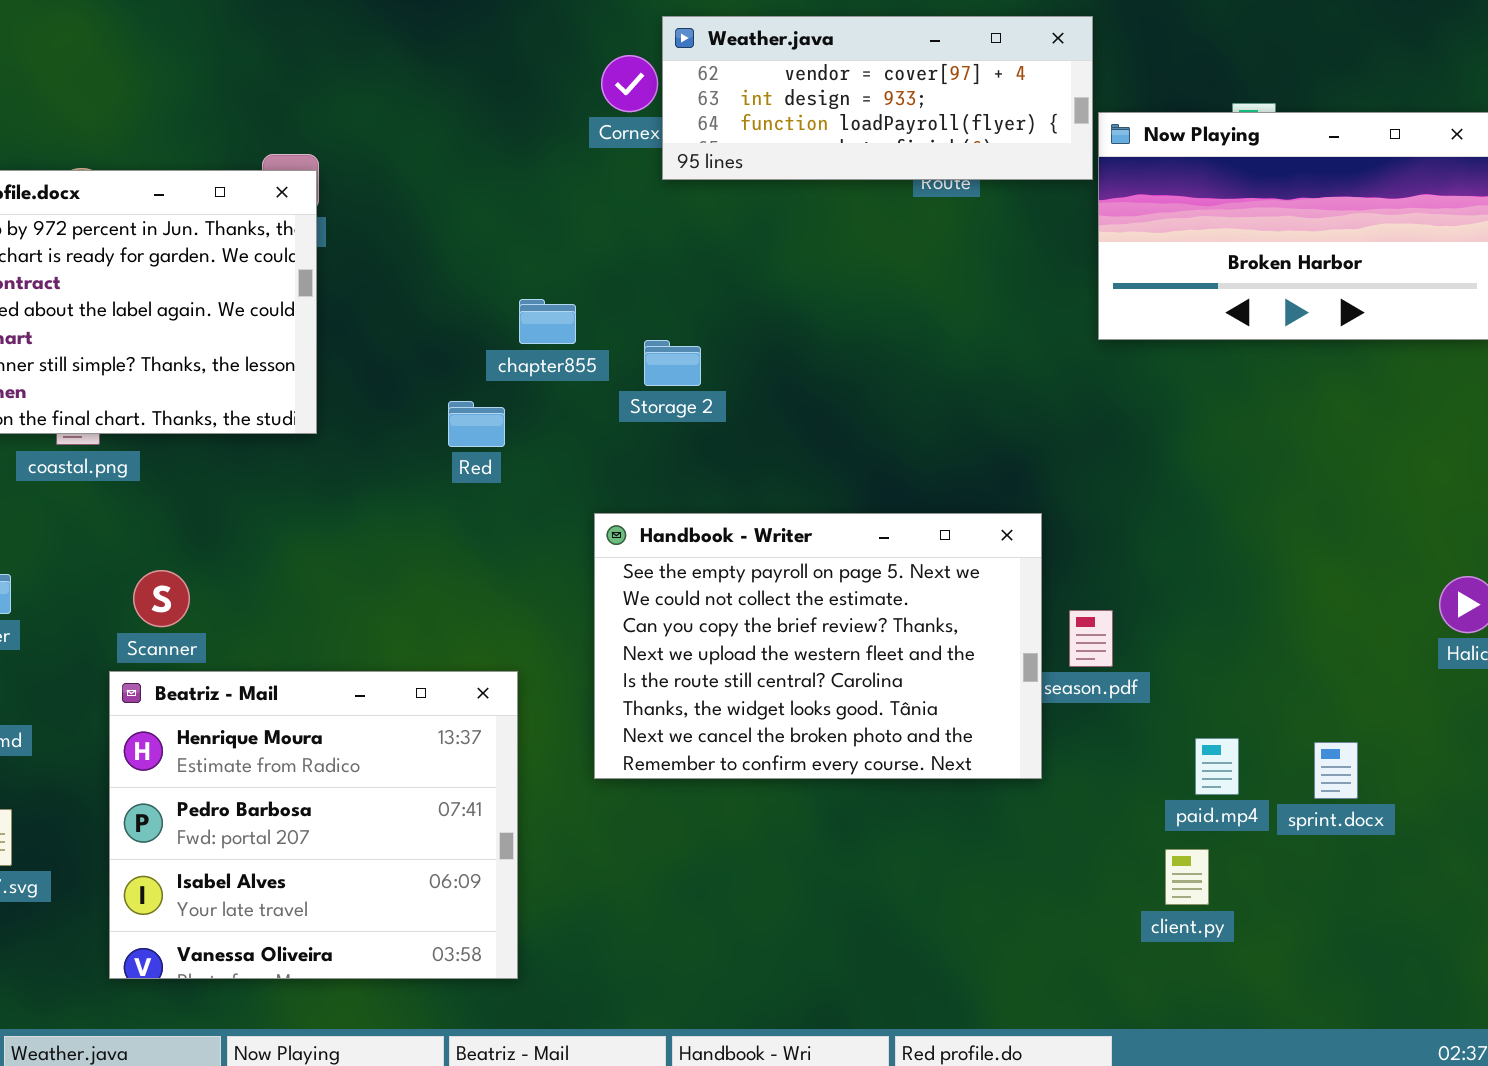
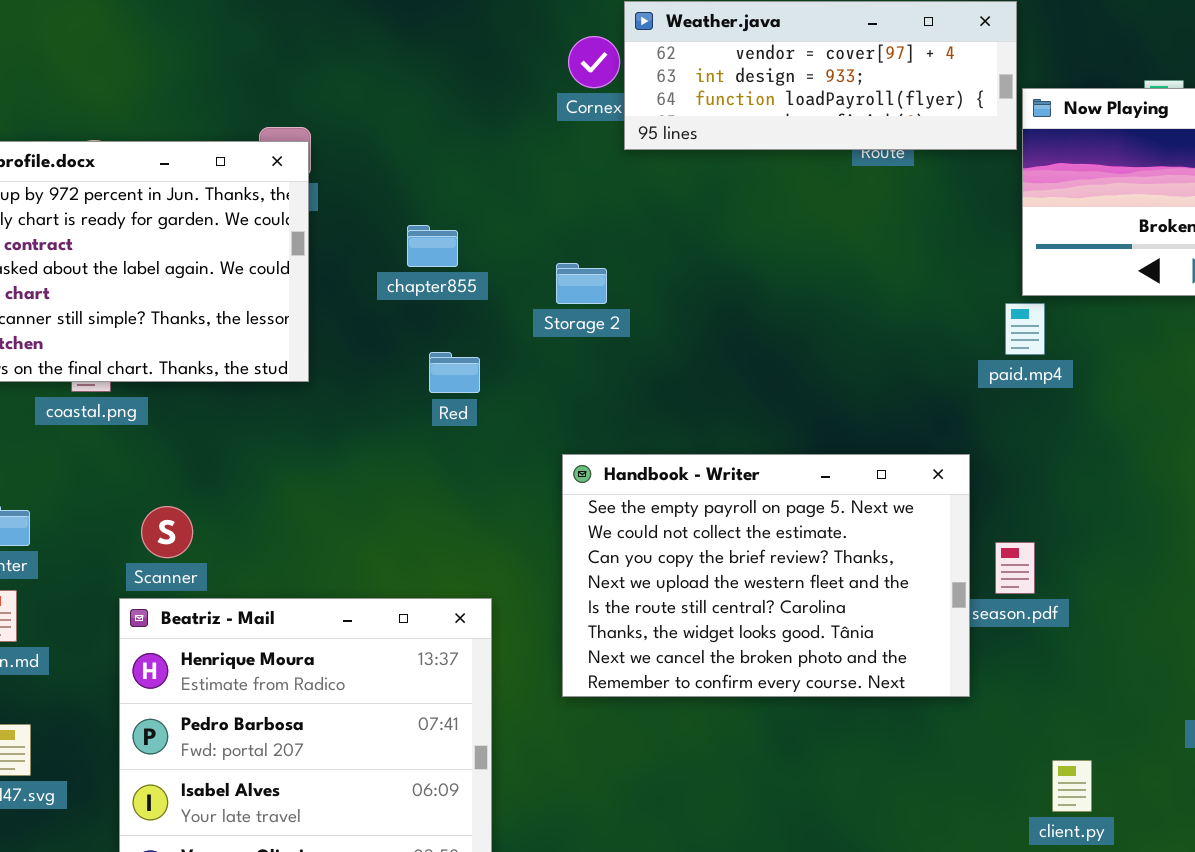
chapter855: [519,299,576,344] -> [407,225,458,267], moved
Storage 2: [644,340,701,386] -> [556,263,607,304], moved
paid.mp4: [1195,738,1239,795] -> [1005,303,1045,355], moved
client.py: [1165,849,1209,905] -> [1052,760,1092,812], moved

